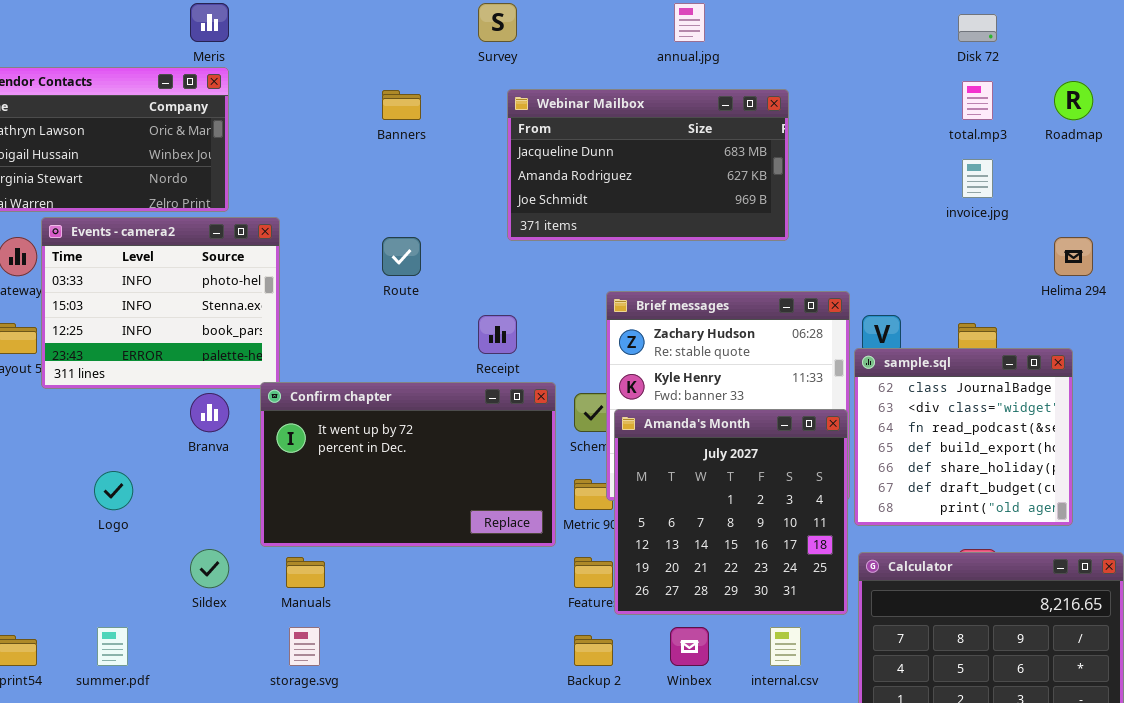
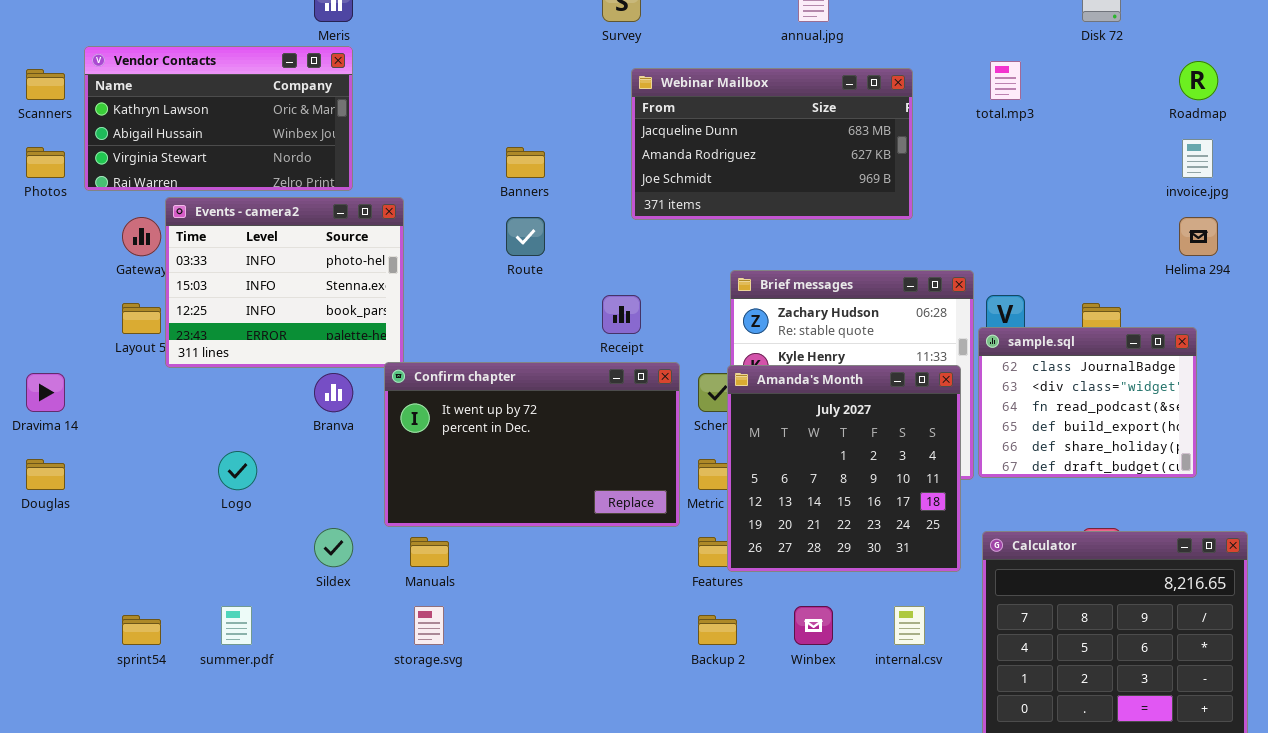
total.mp3: [962,81,993,120] -> [990,61,1021,100], moved
Banners: [382,90,421,120] -> [506,147,545,178], moved
invoice.jpg: [962,159,993,198] -> [1182,139,1213,178], moved
sample.sql: [854,348,1073,526] -> [978,327,1197,478], resized
Amanda's Month: [614,409,848,615] -> [727,365,961,572], moved

